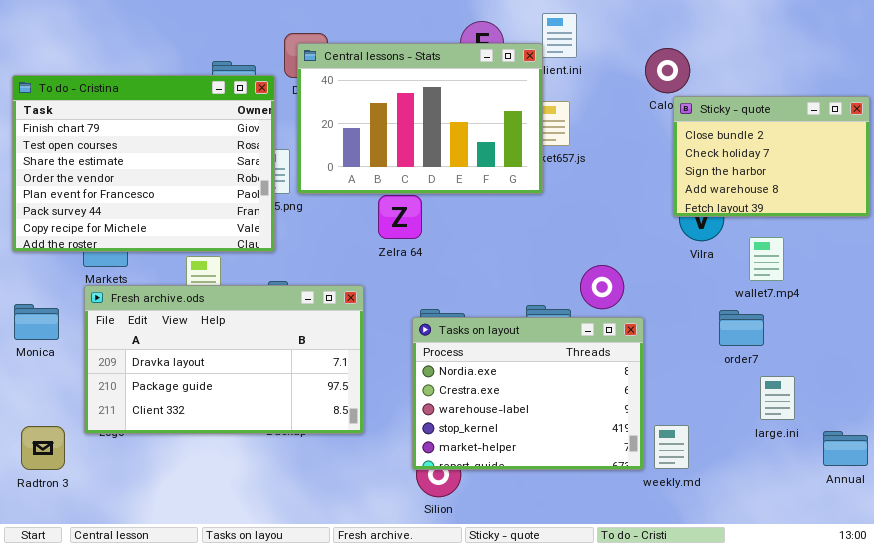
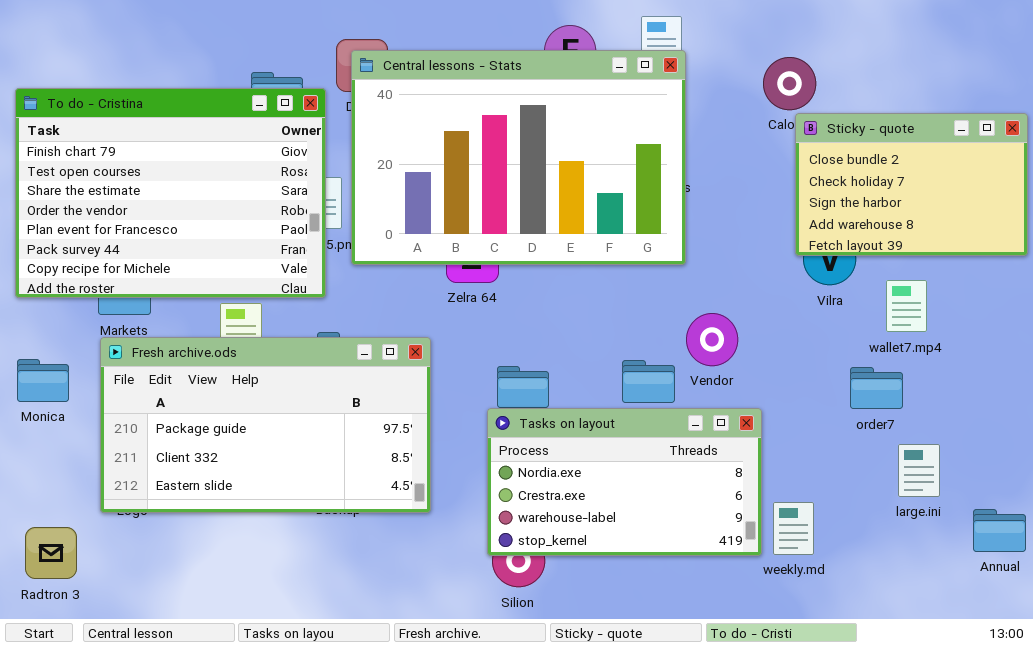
Central lessons - Stats: [297,43,543,194] -> [351,50,686,265], resized
Fresh archive.ods: [84,285,364,434] -> [100,337,431,513], scrolled down 1 row
Tasks on layout: [412,317,644,470] -> [487,408,762,556], resized
Radtron 3: [21,426,65,470] -> [25,527,77,579], moved

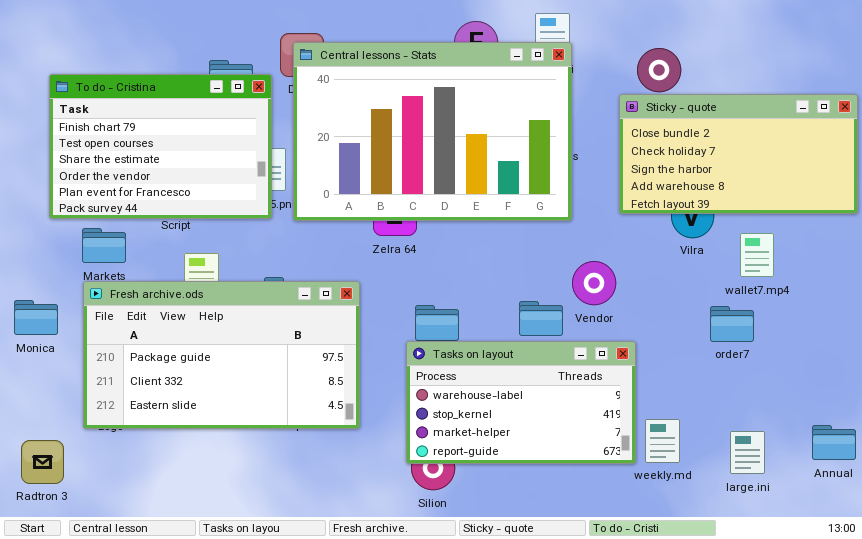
To do - Cristina: [15,88,326,298] -> [49,74,272,219], resized
Sticky - quote: [795,113,1028,256] -> [619,94,858,214], resized
Tasks on layout: [487,408,762,556] -> [406,341,636,464], scrolled down 2 rows
large.ini: [898,444,940,497] -> [730,431,765,474], moved

